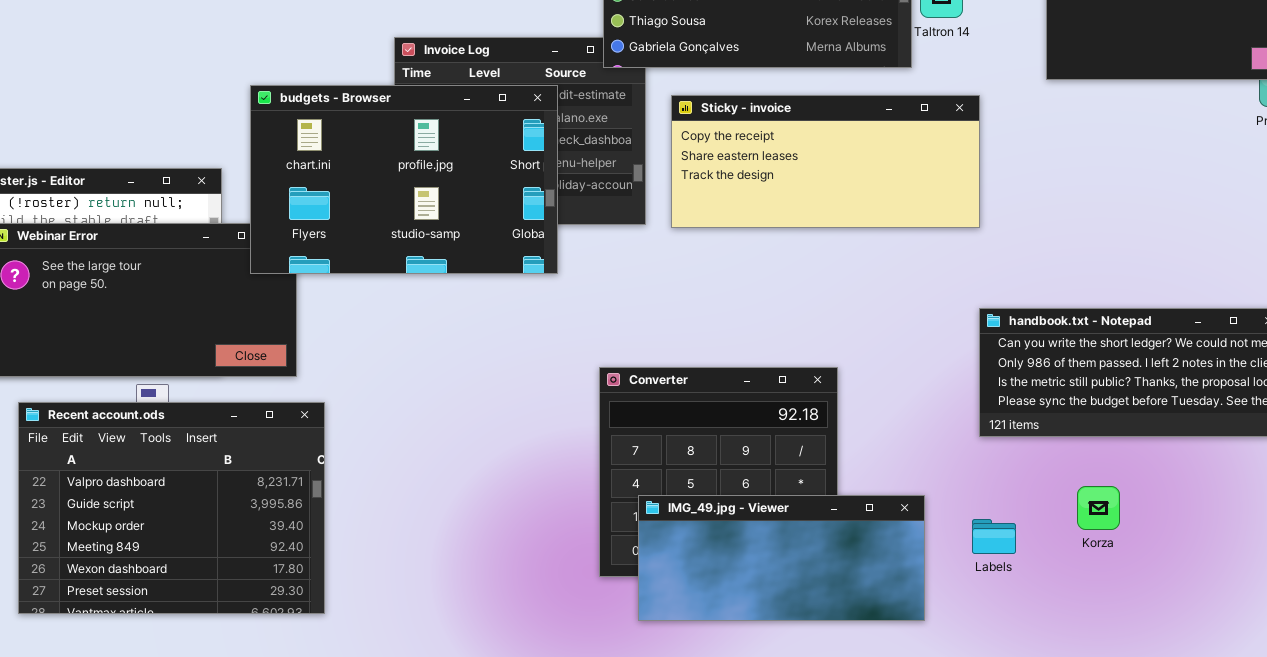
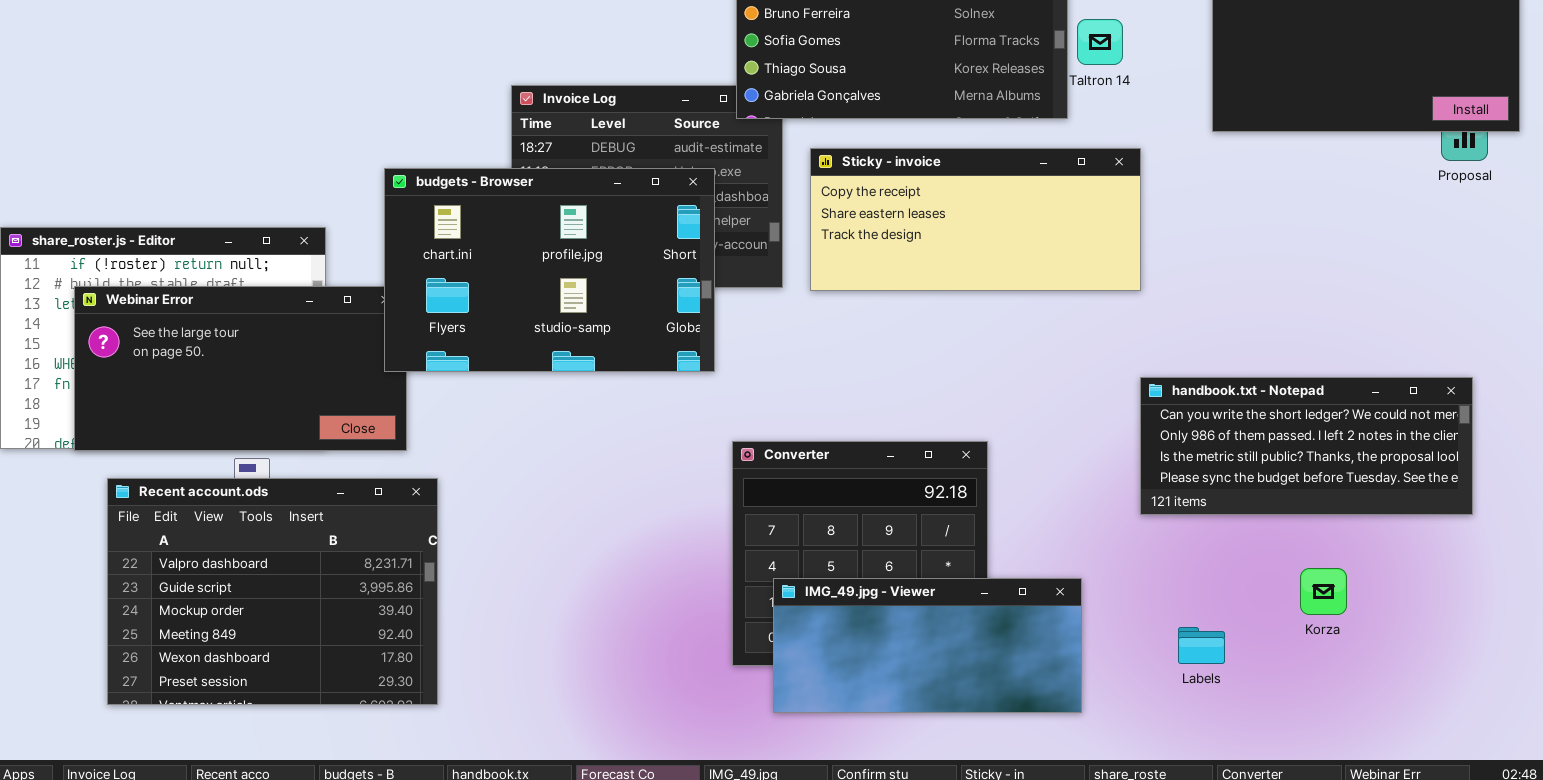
budgets - Browser: [250,85,558,274] -> [384,168,715,372], moved
Korza: [1077,486,1120,530] -> [1300,568,1347,615], moved
Labels: [972,519,1016,554] -> [1178,627,1225,664], moved

